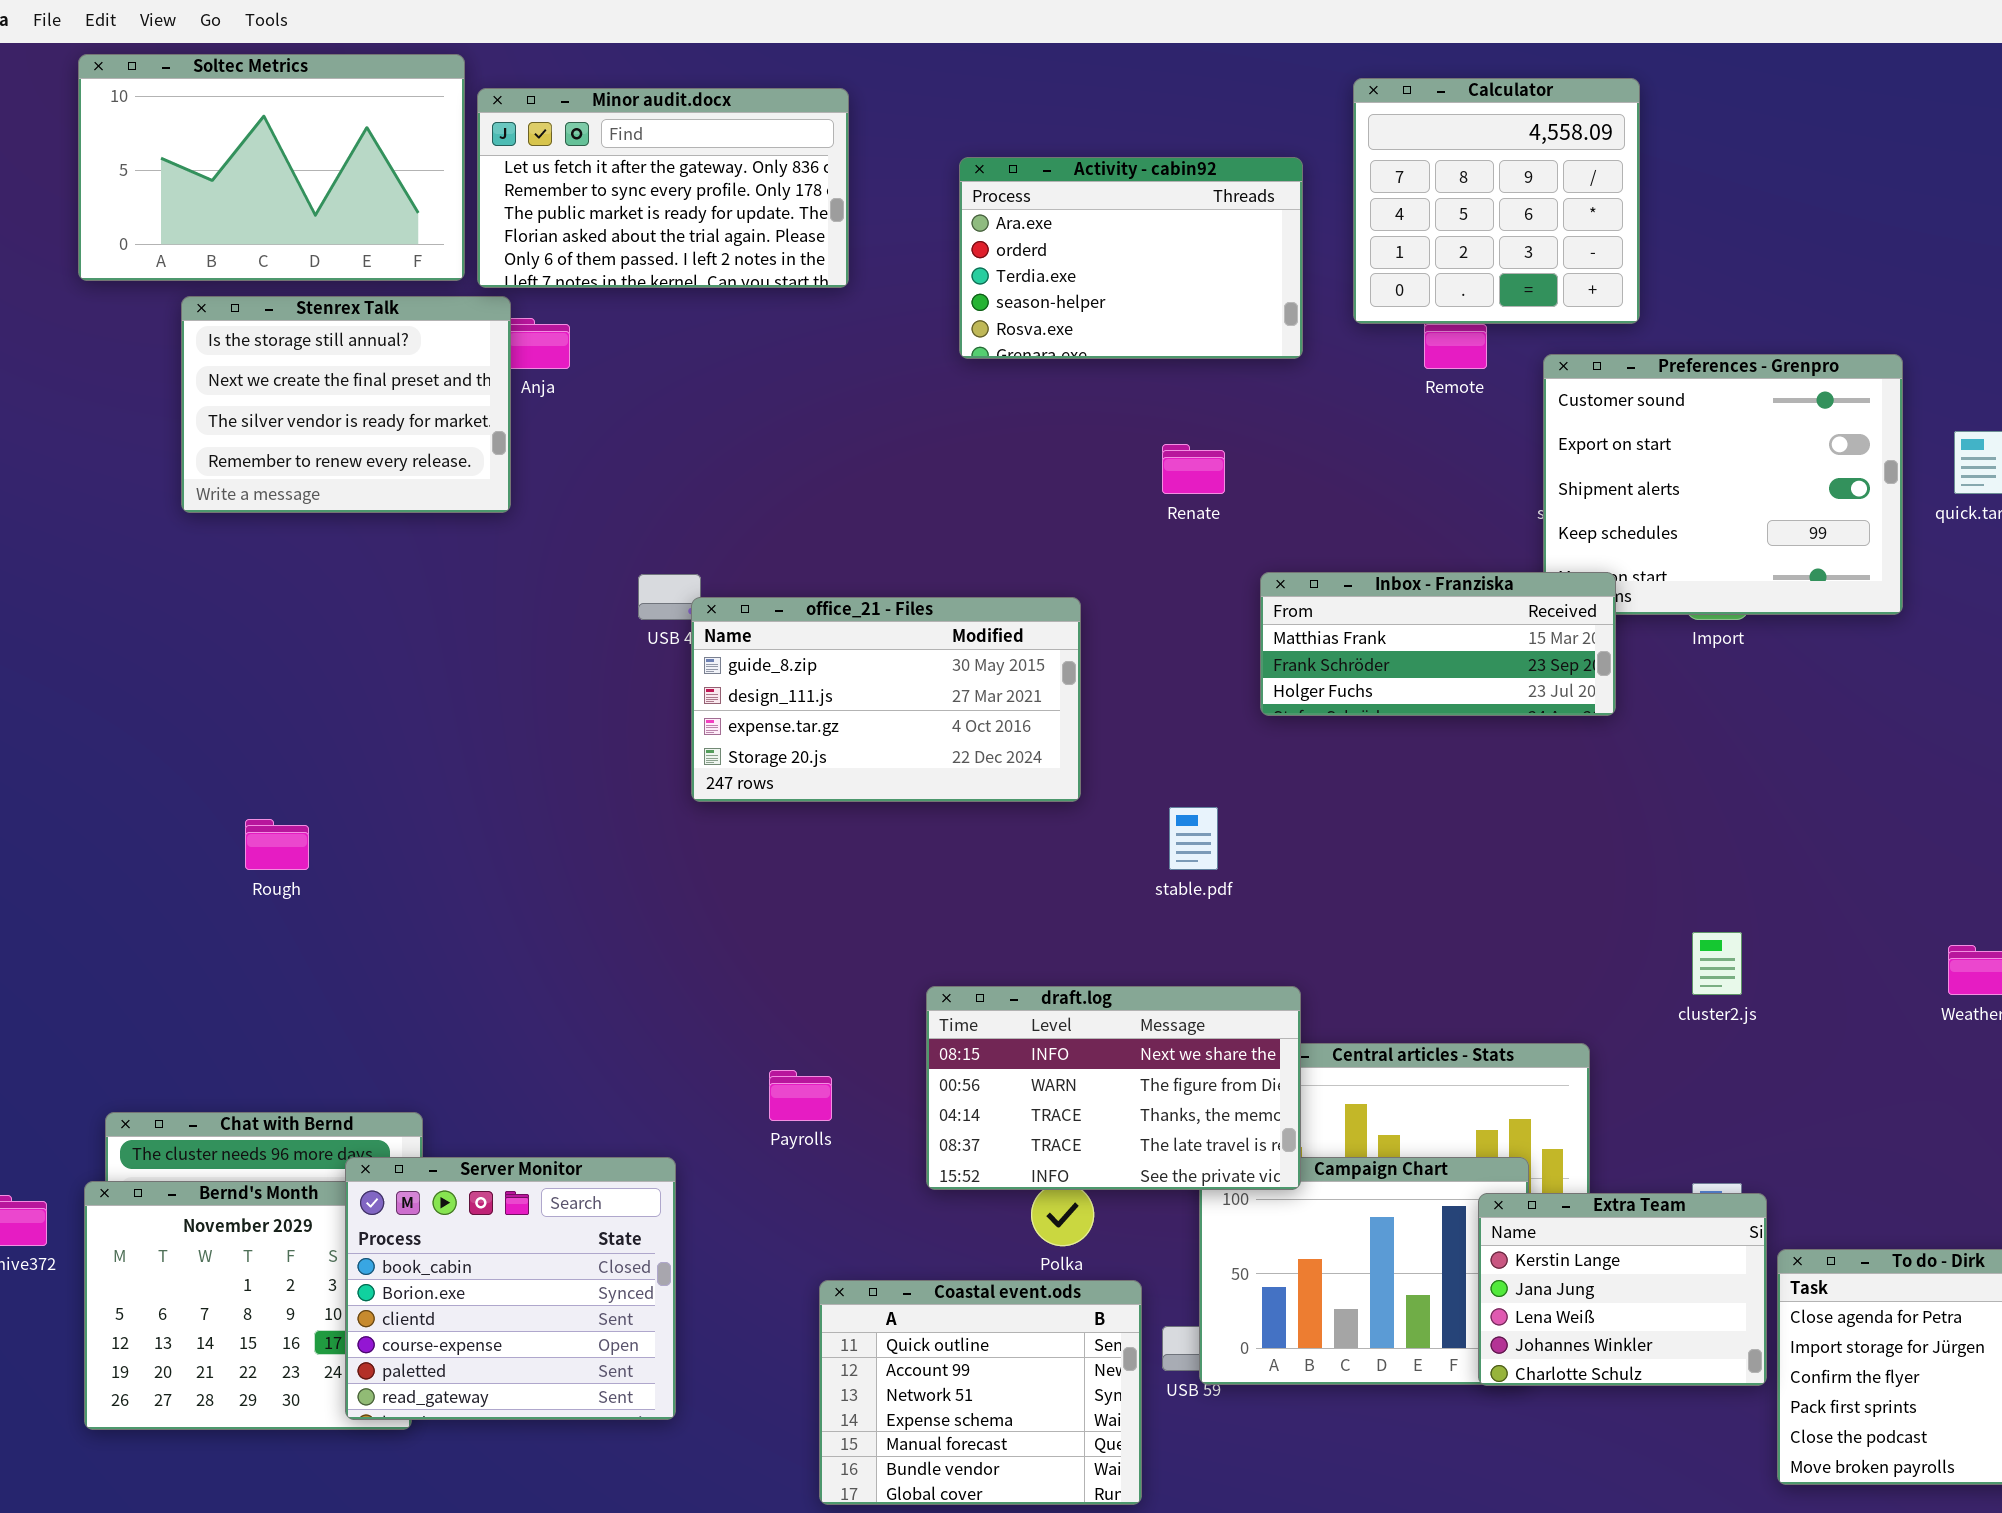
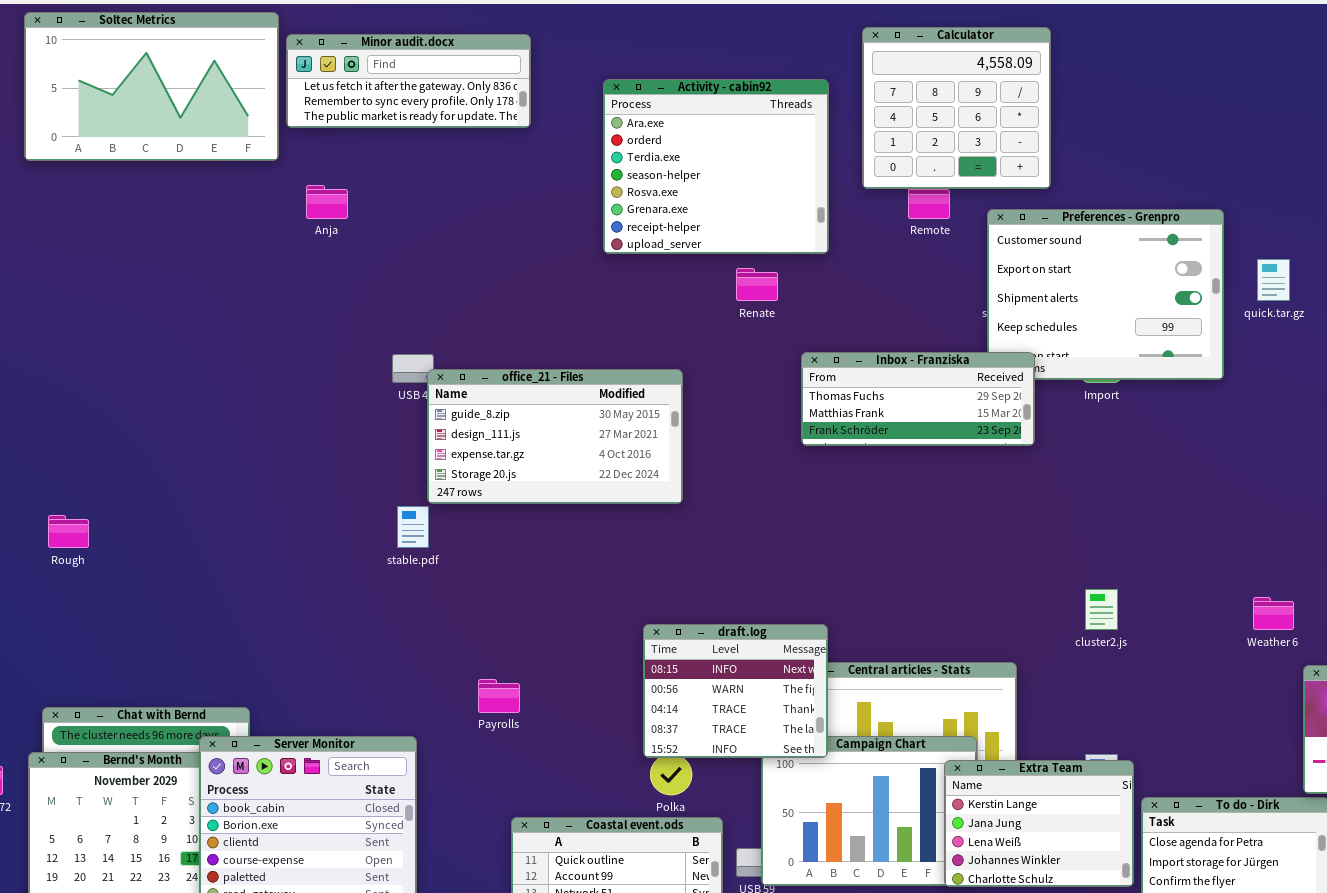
Minor audit.docx: [477,88,849,288] -> [286,34,531,128], resized
Activity - cabin92: [959,157,1303,359] -> [603,79,829,254], resized
Stenrex Talk: [181,296,511,513] -> none, closed
Inbox - Franziska: [1260,572,1616,716] -> [801,352,1035,446], scrolled up 1 row
stable.pdf: [1169,807,1218,870] -> [397,506,429,548], moved
Rough: [245,819,309,870] -> [48,515,89,548], moved
draft.log: [926,986,1301,1190] -> [643,624,828,758], resized

